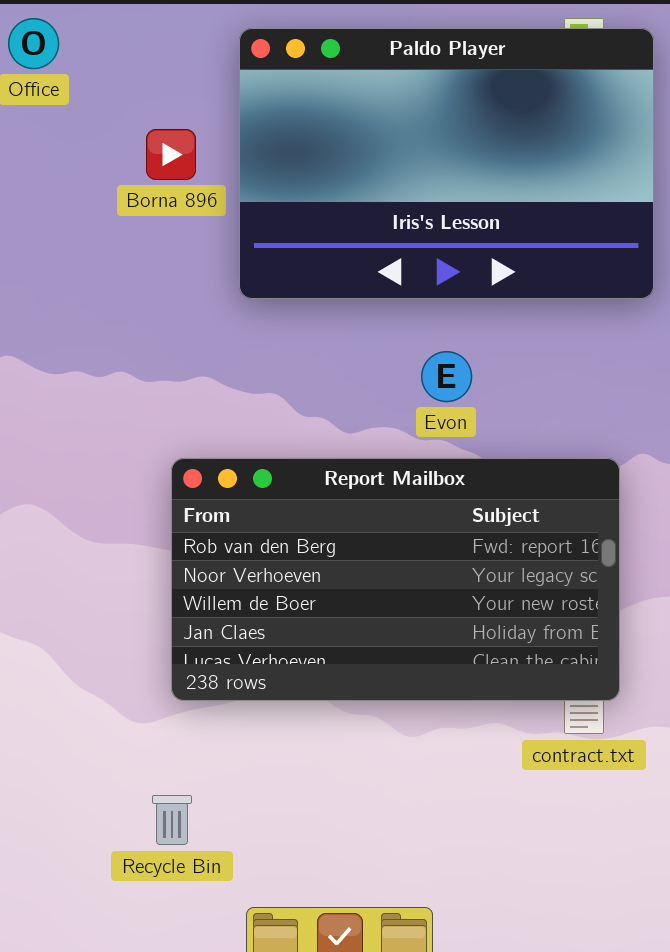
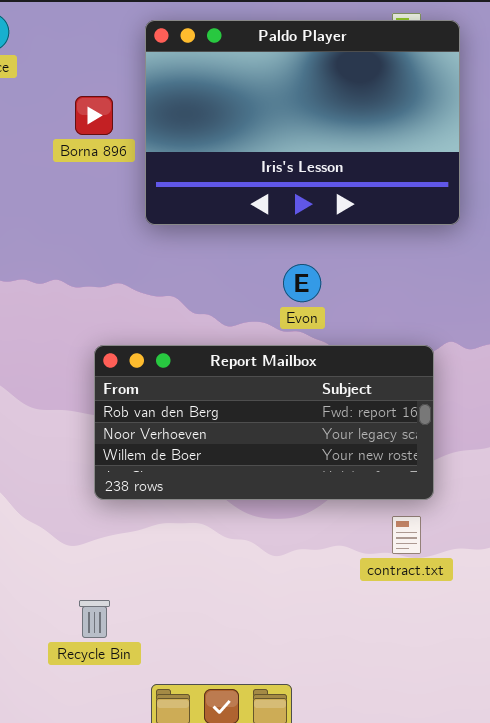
Report Mailbox: [171,458,620,701] -> [94,345,434,500], resized

